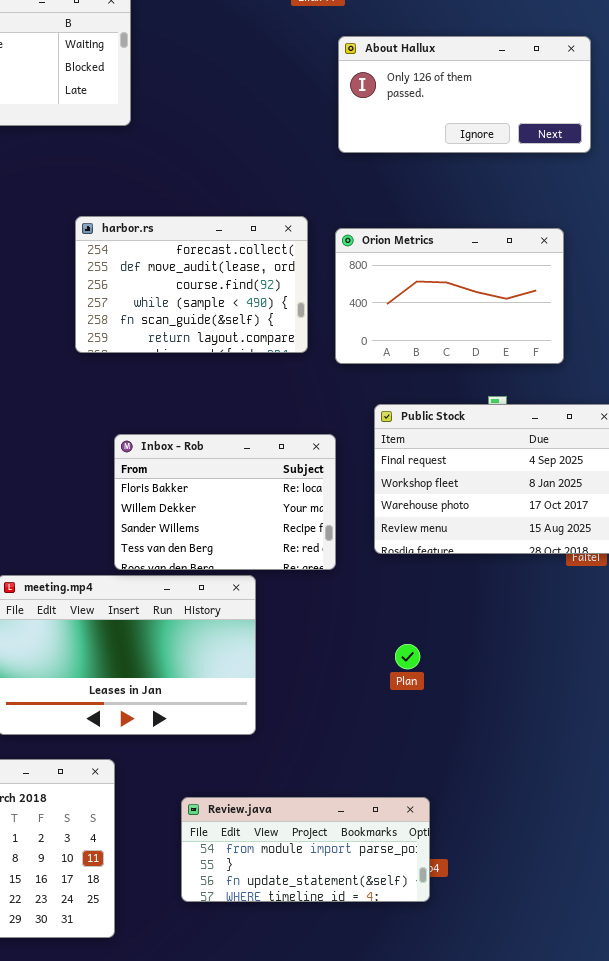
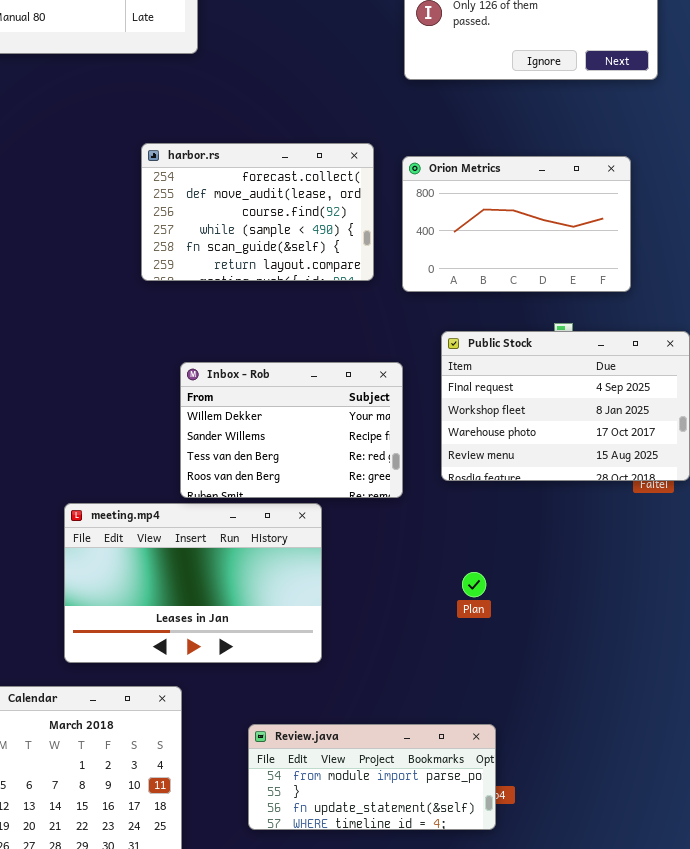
Inbox - Rob: [114,434,336,570] -> [180,362,403,498], scrolled down 1 row

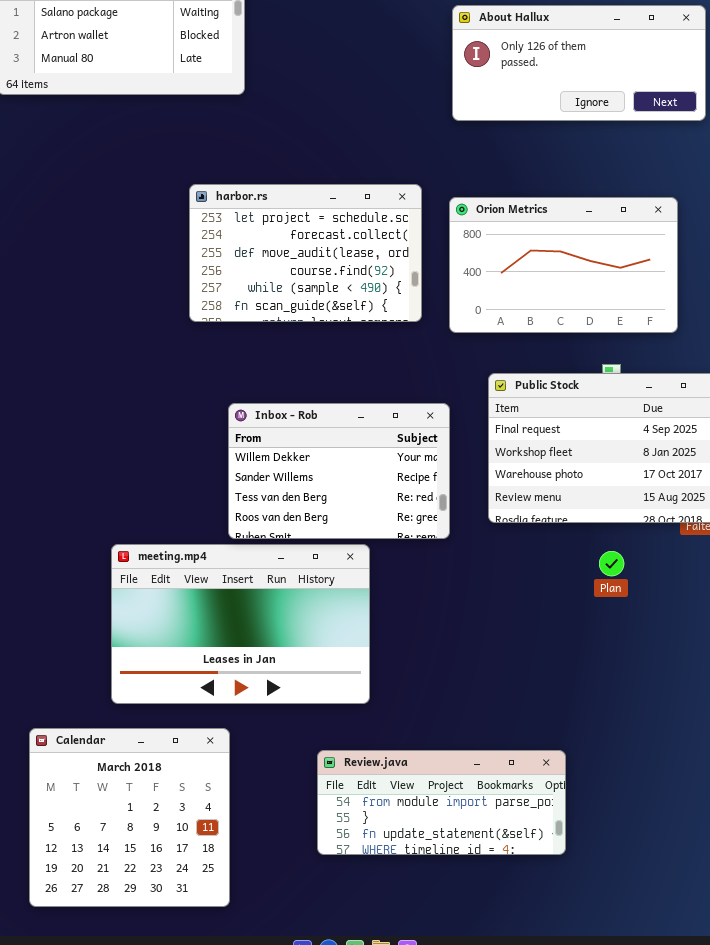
harbor.rs: [141,143,374,281] -> [189,184,422,322], scrolled up 1 row
Plan: [462,572,486,597] -> [599,551,624,576], moved
Review.java: [248,724,496,830] -> [317,750,566,855], moved

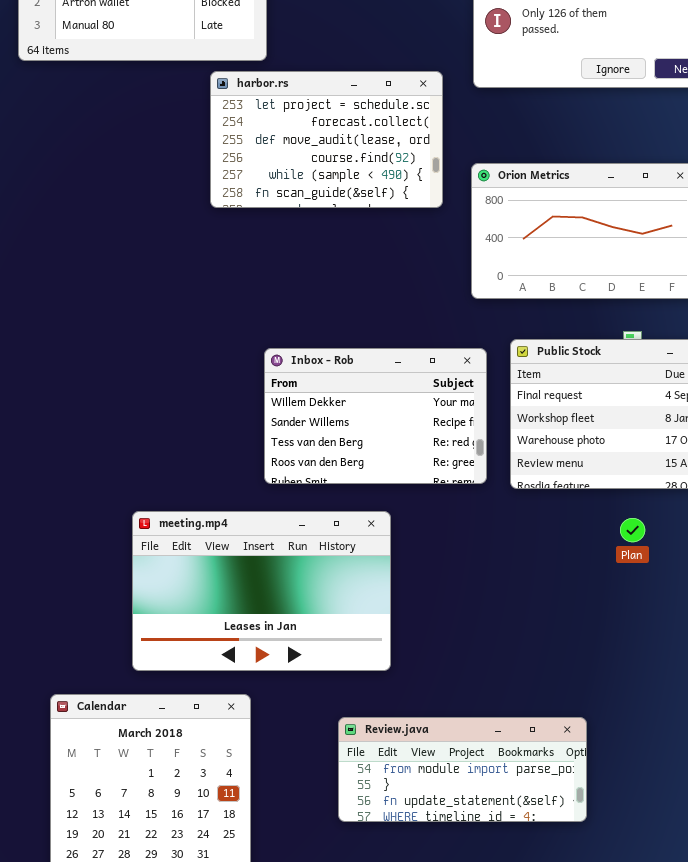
harbor.rs: [189,184,422,322] -> [210,71,443,208], moved
Inbox - Rob: [228,403,450,539] -> [264,348,487,484], moved

